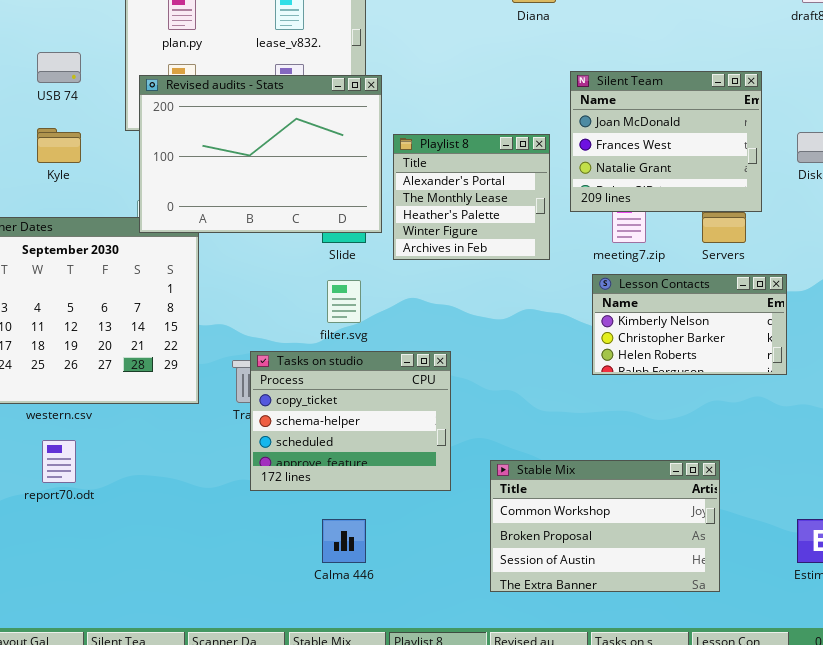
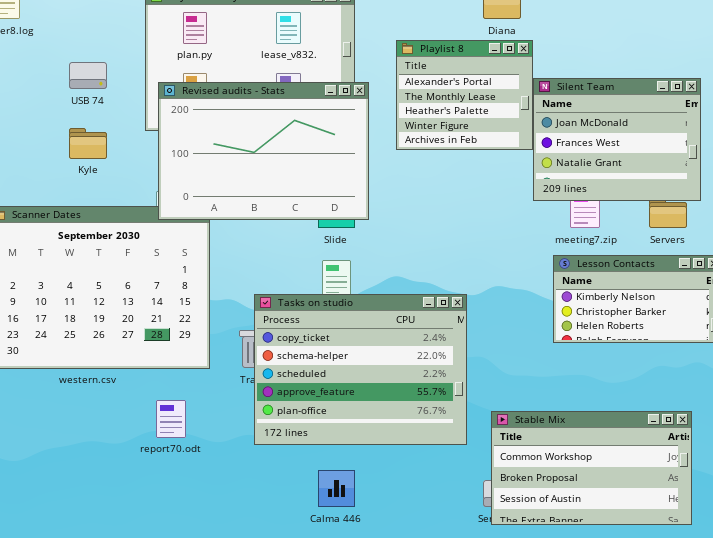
Playlist 8: [393,134,550,260] -> [396,40,533,150], moved
Tasks on studio: [250,351,451,491] -> [254,294,467,445], resized
report70.odt: [42,440,76,483] -> [156,400,186,438], moved
Stable Mix: [490,460,720,592] -> [491,411,692,525], moved

